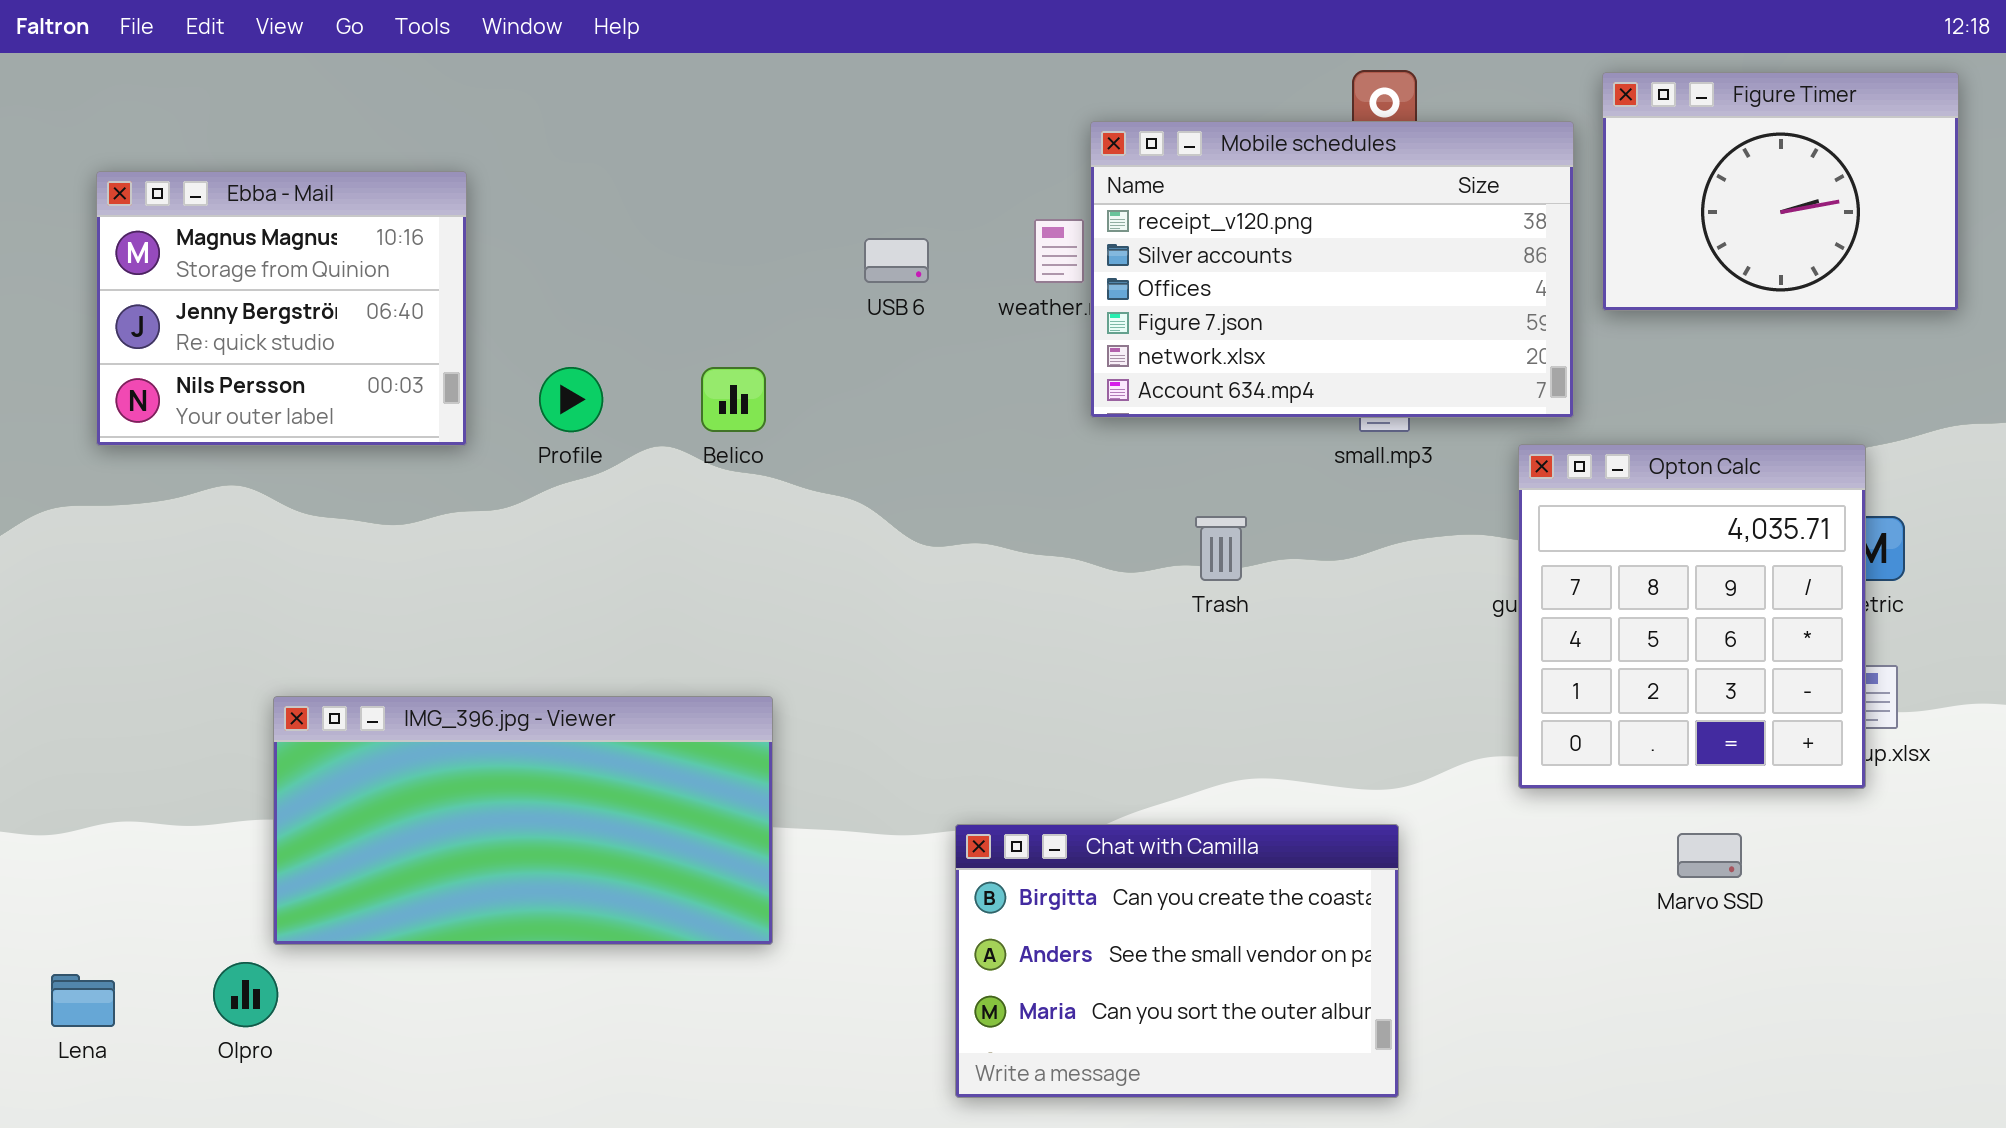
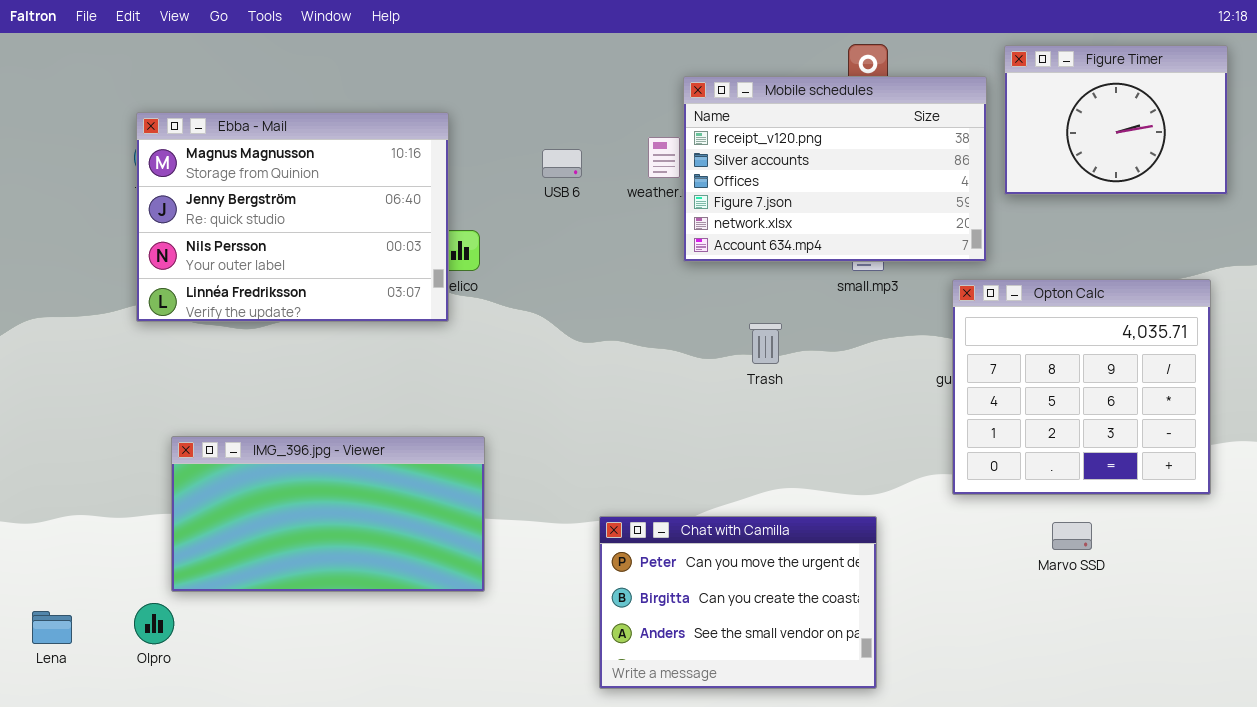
Ebba - Mail: [96,171,467,446] -> [136,112,449,322], moved, resized
Opton Calc: [1518,444,1866,789] -> [952,279,1211,495], resized
Chat with Camilla: [955,824,1399,1098] -> [599,516,877,689], scrolled up 1 row

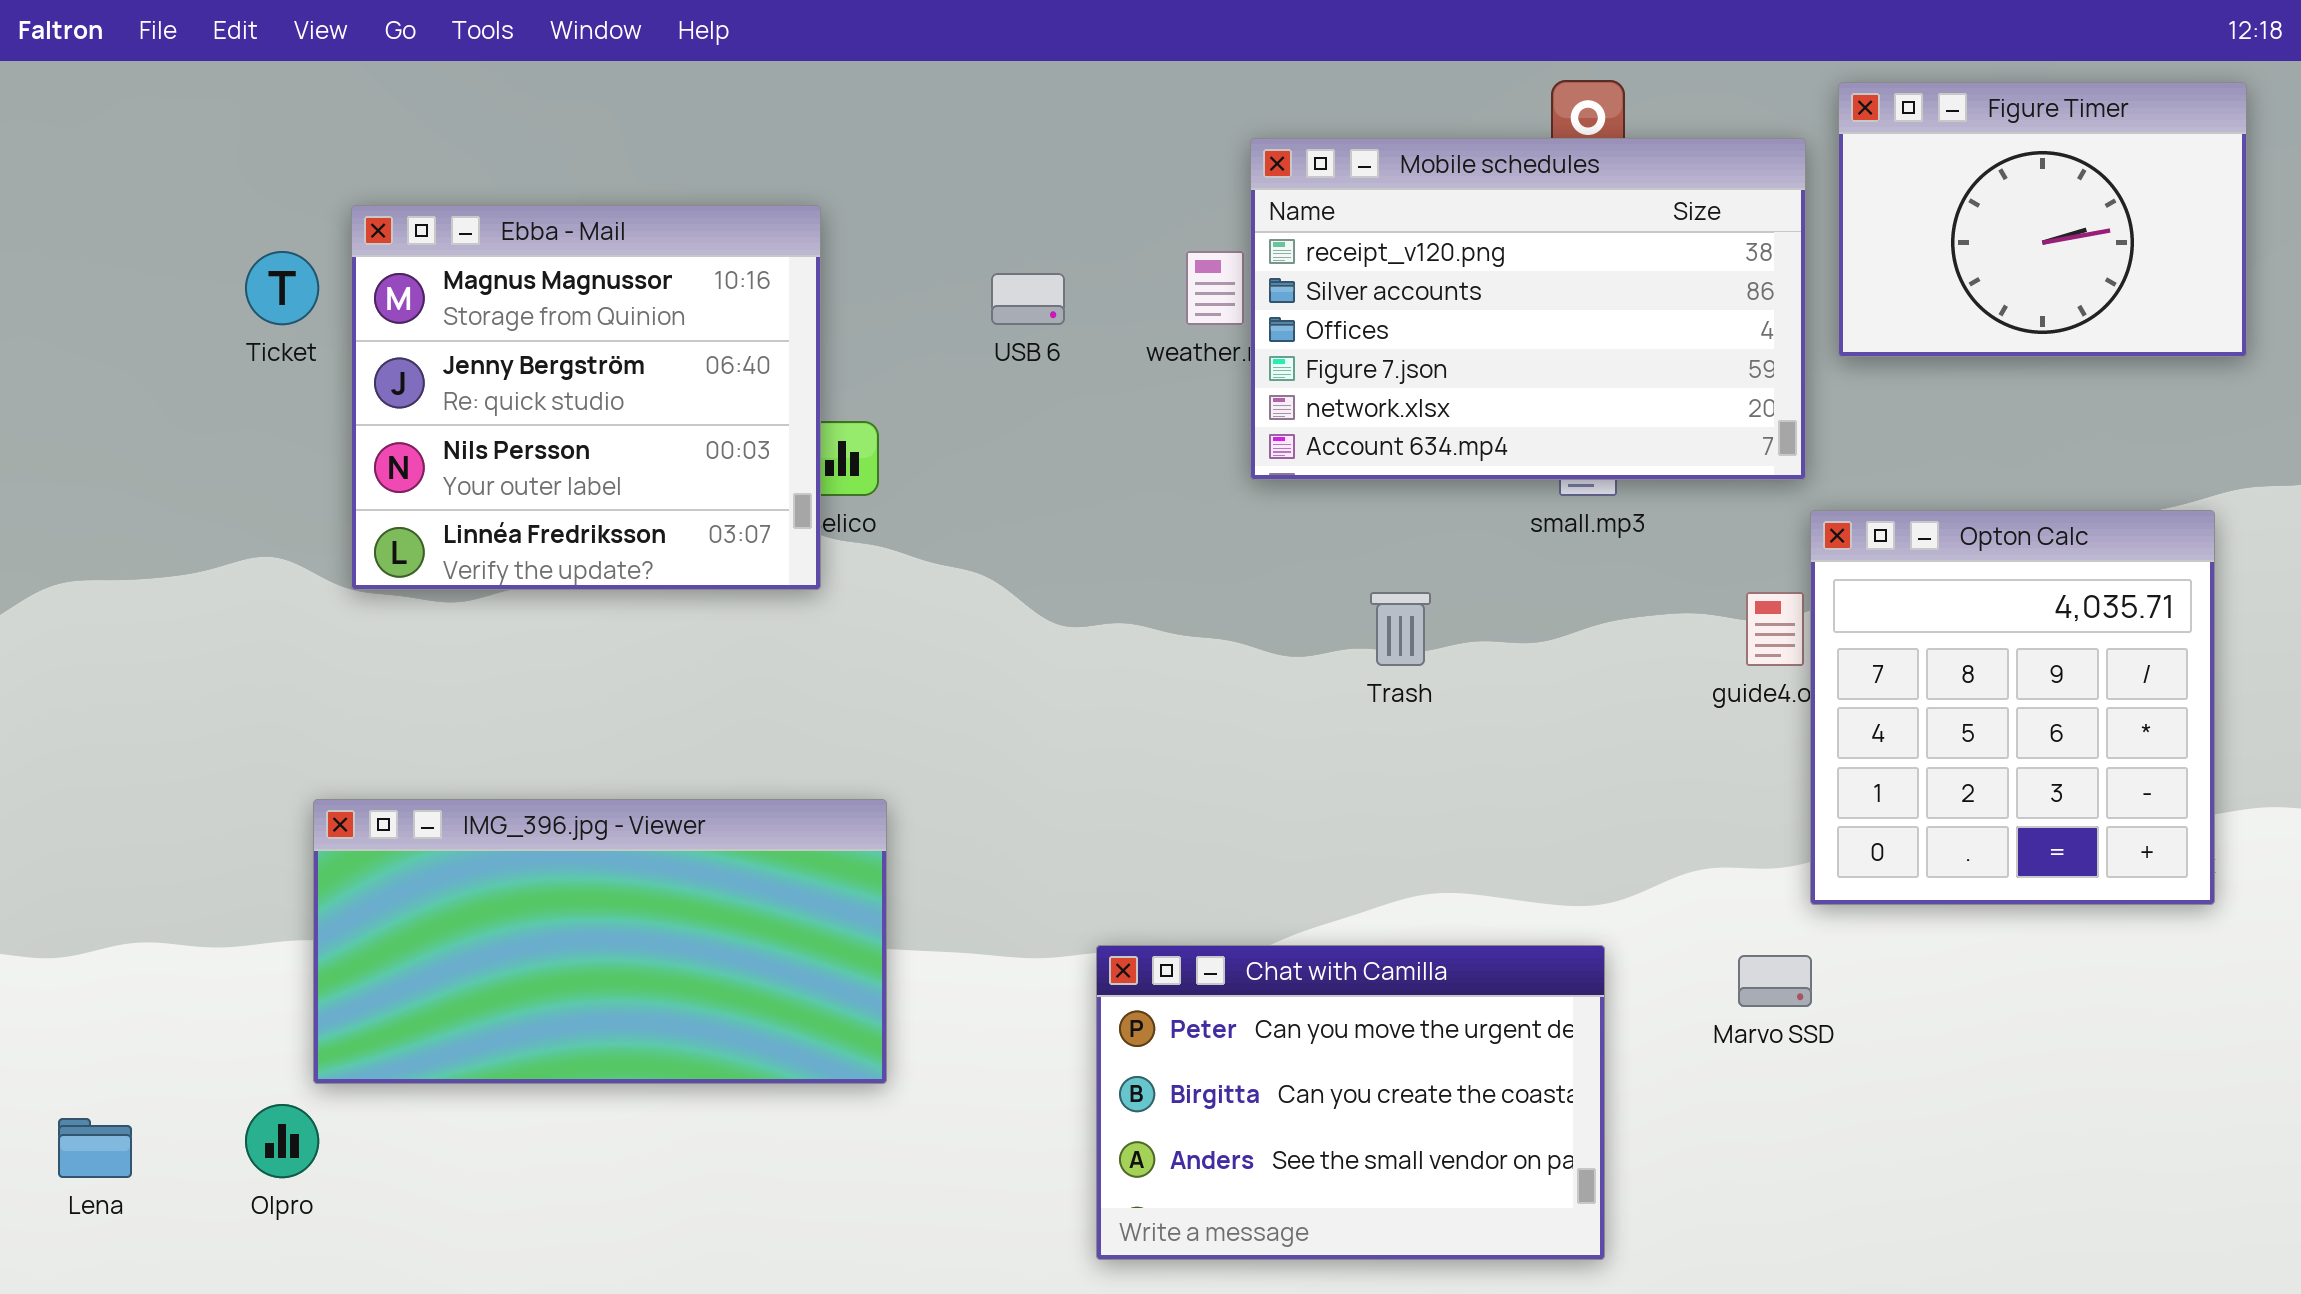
Ebba - Mail: [136,112,449,322] -> [351,205,821,590], resized
Opton Calc: [952,279,1211,495] -> [1810,510,2215,905], resized
Marvo SSD: [1052,522,1092,550] -> [1738,955,1812,1007], moved

